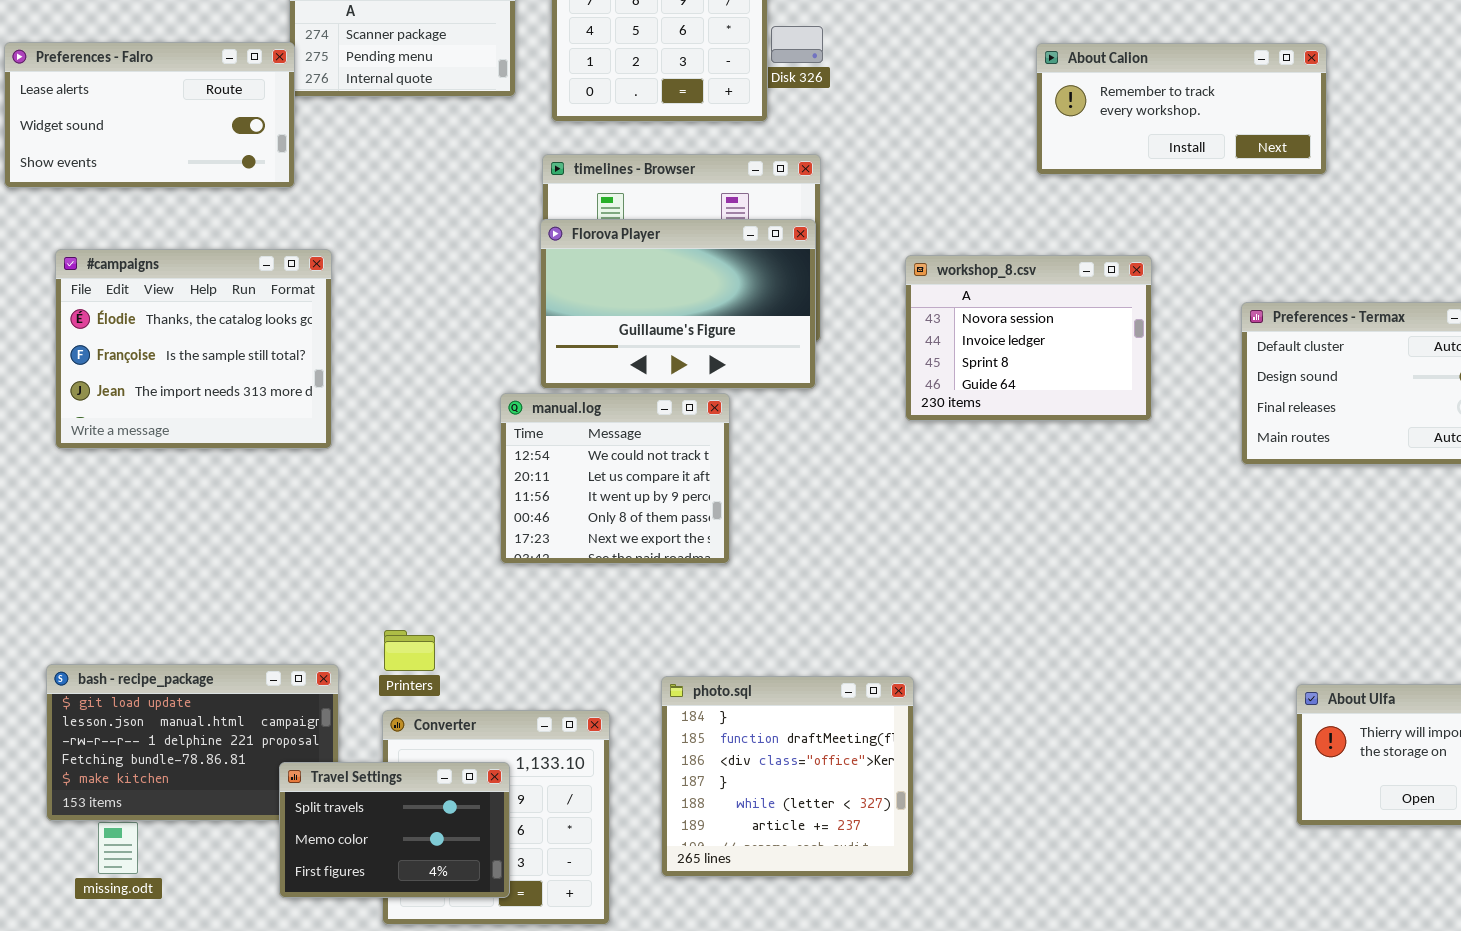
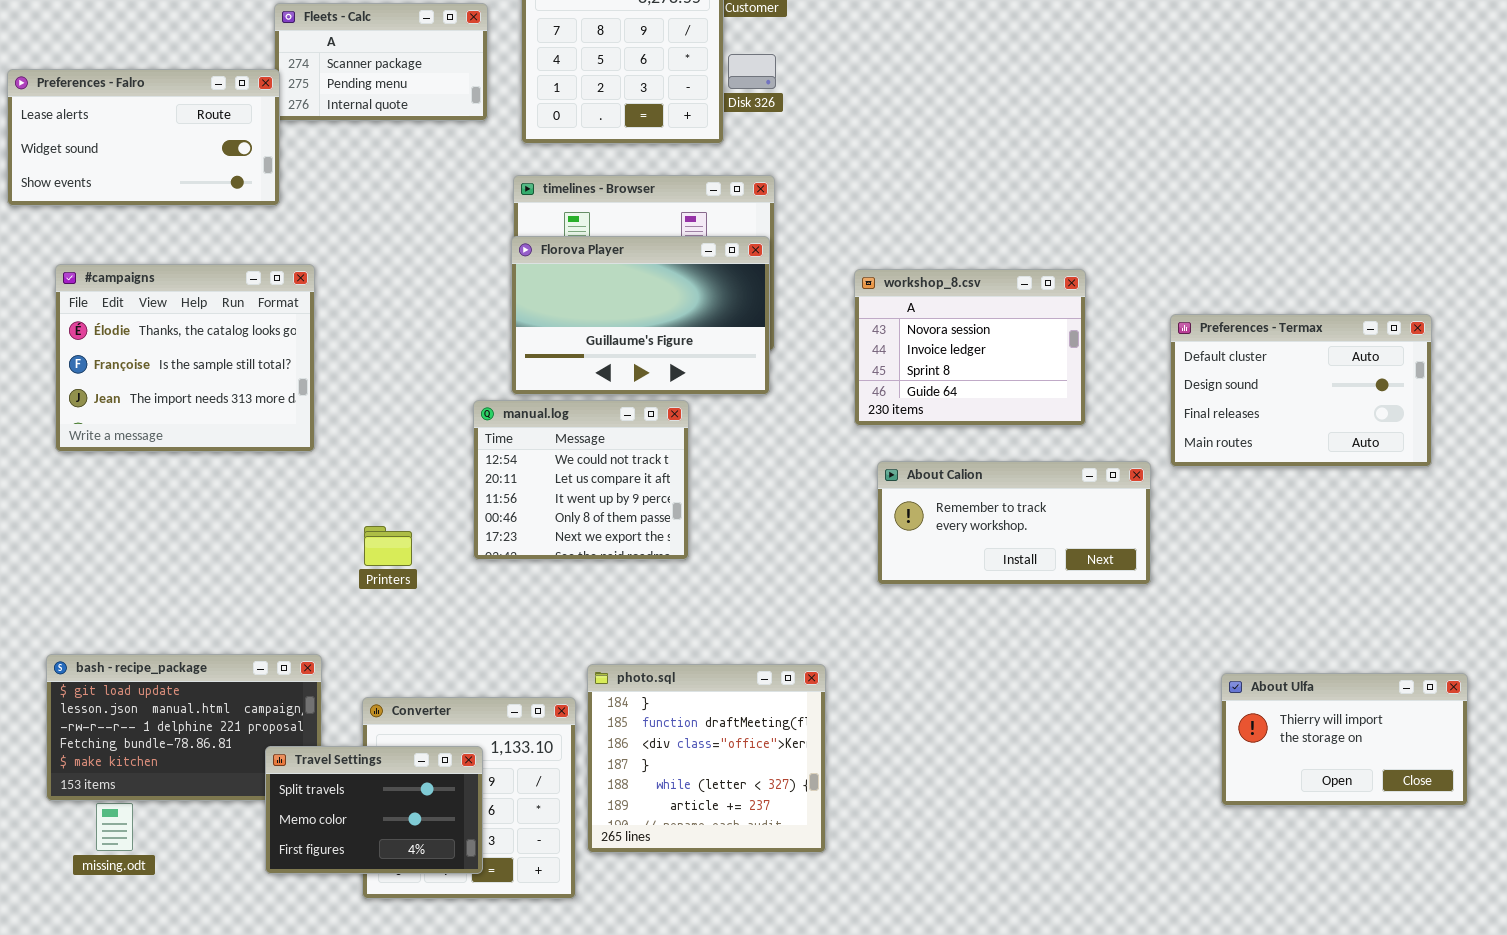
About Calion: [1036,43,1327,175] -> [877,461,1151,585], moved
Printers: [384,630,435,671] -> [364,526,412,566], moved
photo.sql: [661,676,914,877] -> [587,664,826,853], moved

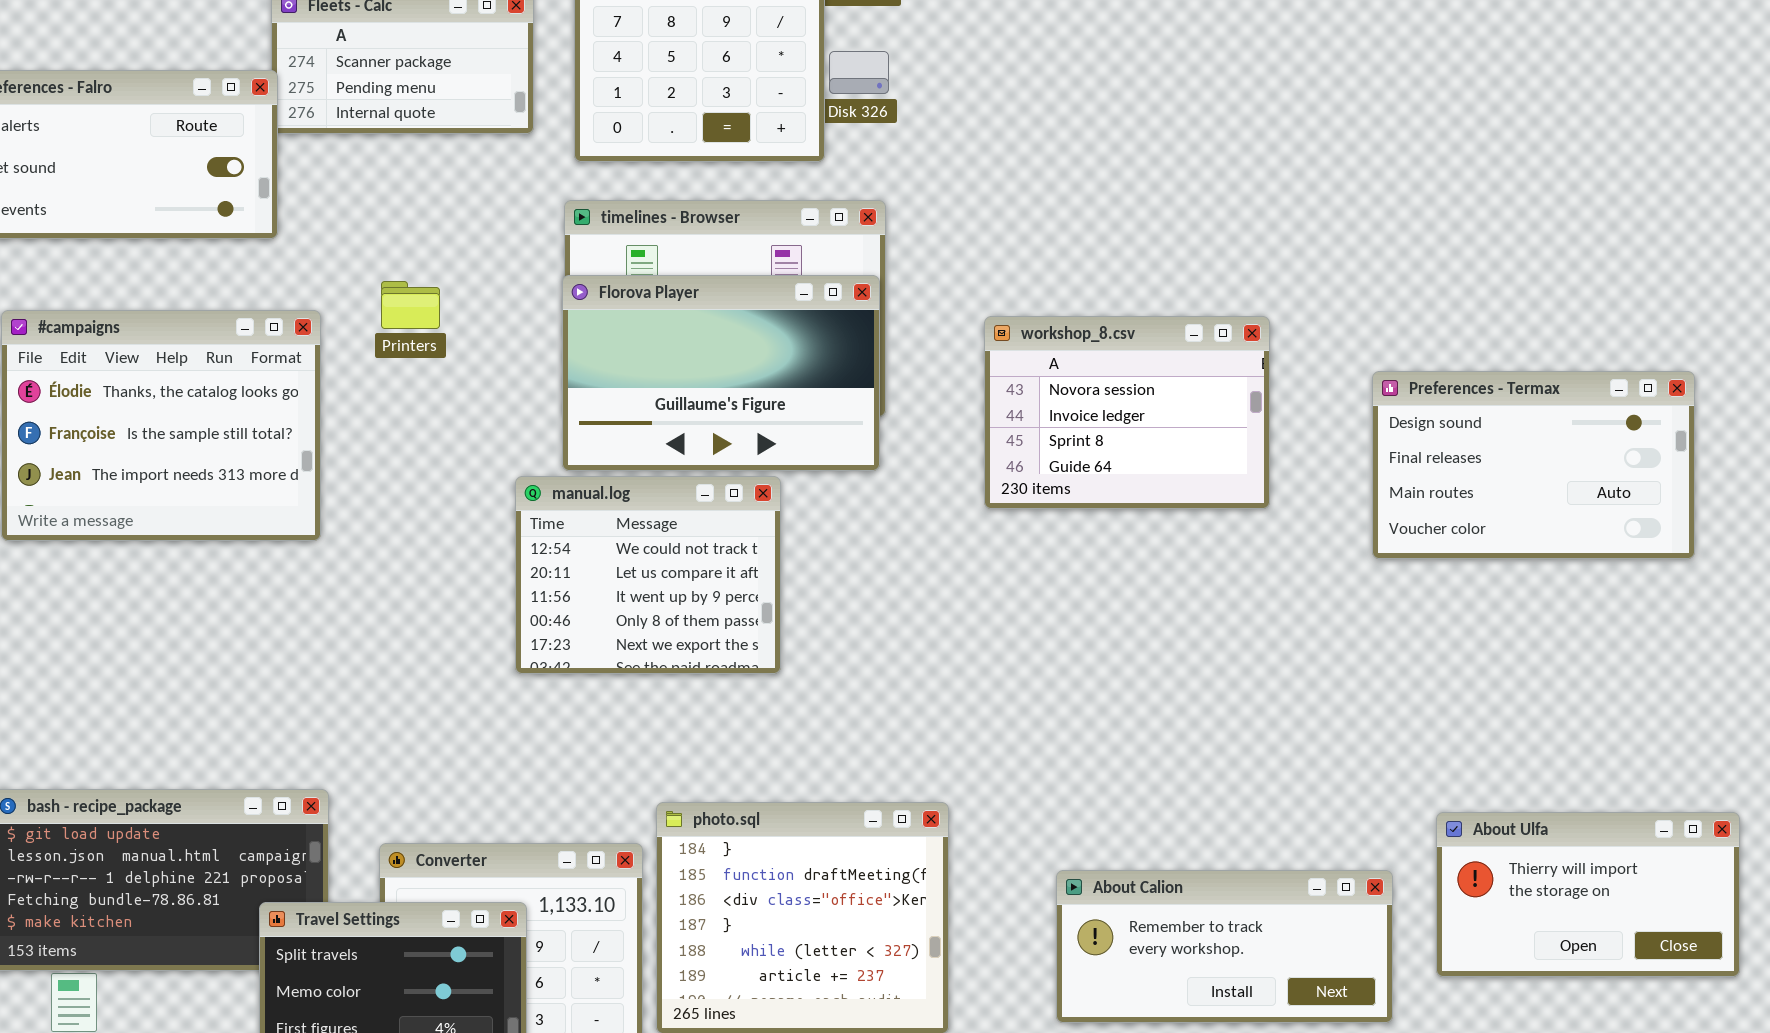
Preferences - Termax: [1170,314,1432,467] -> [1372,371,1695,559], scrolled down 1 row
About Calion: [877,461,1151,585] -> [1056,870,1393,1023], moved
Printers: [364,526,412,566] -> [381,281,440,329], moved

